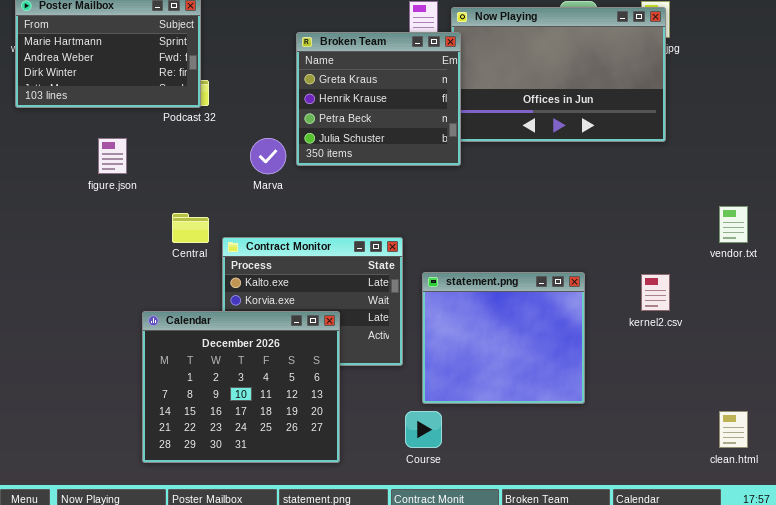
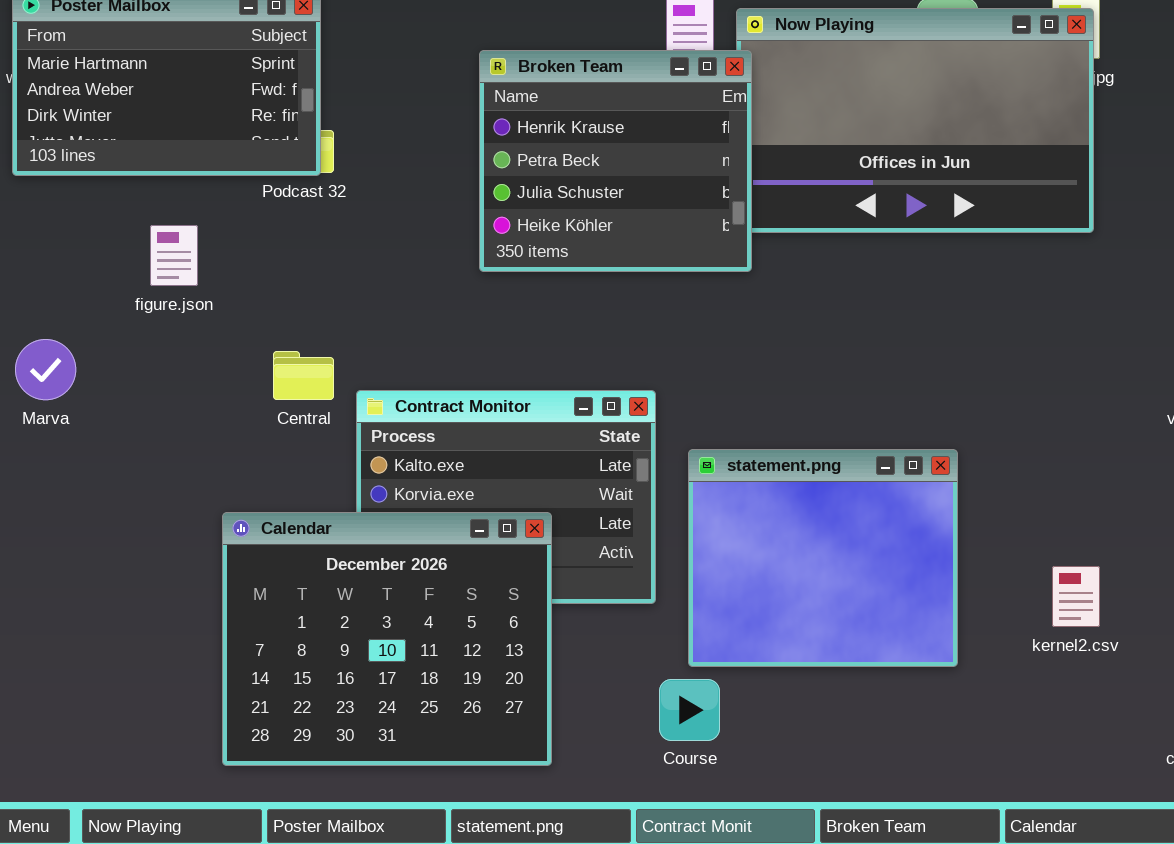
Broken Team: [296,32,461,166] -> [479,50,752,272], scrolled down 1 row
Marva: [250,138,286,174] -> [15,339,76,400], moved
kernel2.csv: [641,274,670,311] -> [1052,566,1100,627], moved

